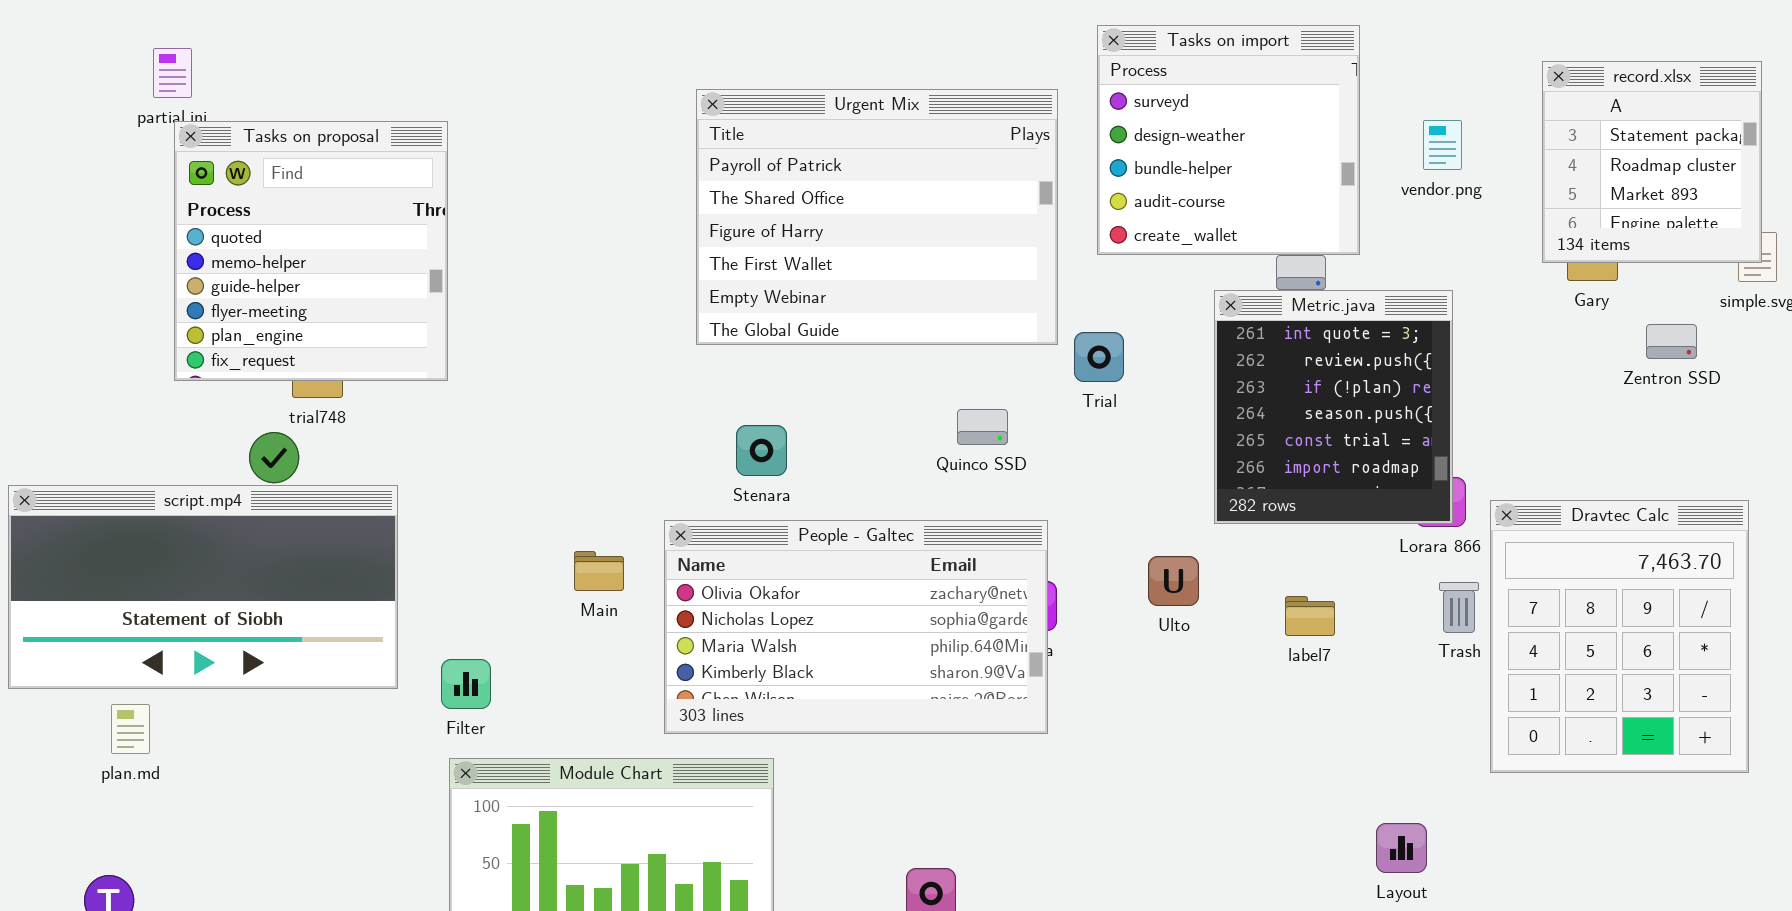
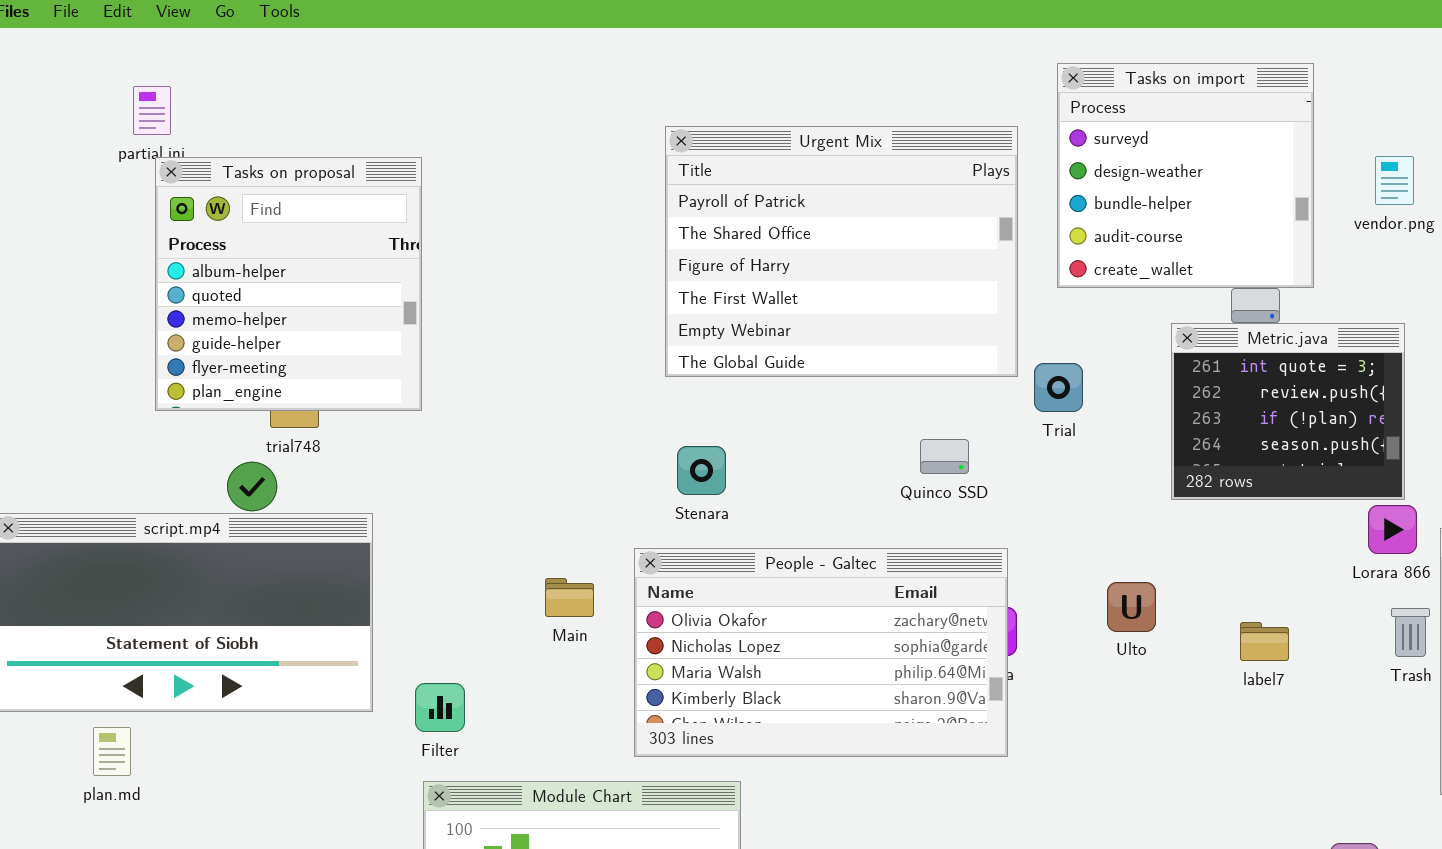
Tasks on proposal: [174,121,448,381] -> [155,157,422,411], scrolled up 1 row
Metric.java: [1214,290,1453,524] -> [1171,323,1405,500], resized
Stenara: [736,425,787,476] -> [677,446,726,495], moved

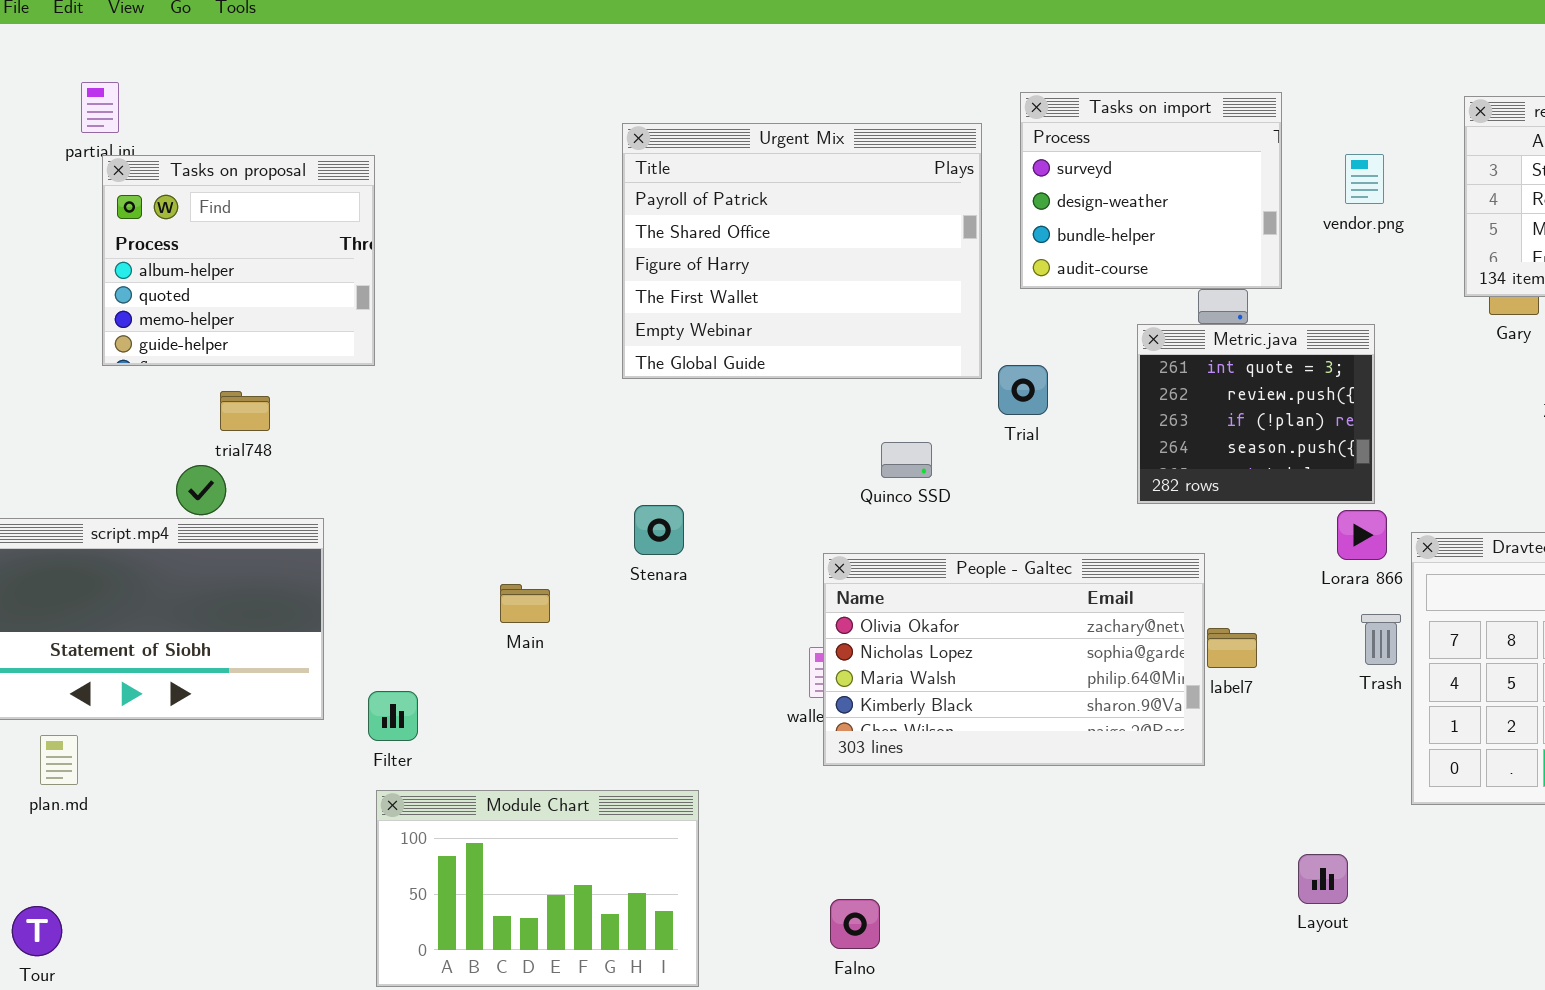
Tasks on import: [1057,63,1314,288] -> [1020,92,1282,289], resized
Tasks on proposal: [155,157,422,411] -> [102,155,375,366], resized
Stenara: [677,446,726,495] -> [634,505,684,555], moved
People - Galtec: [634,548,1008,757] -> [823,553,1205,766], moved

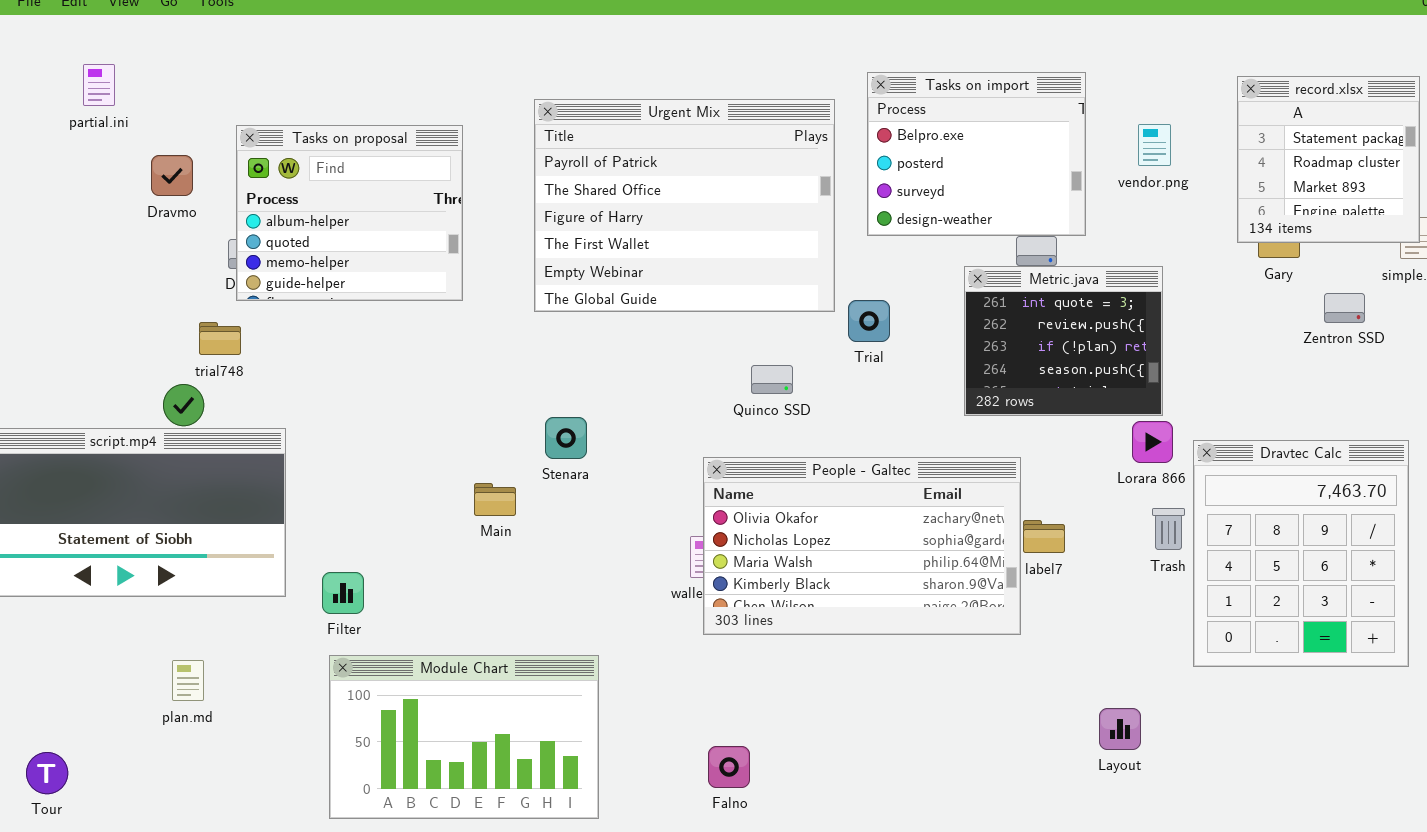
Tasks on import: [1020,92,1282,289] -> [867,72,1086,236], scrolled up 2 rows
Tasks on proposal: [102,155,375,366] -> [236,125,463,301], moved
Main: [500,584,550,623] -> [474,483,516,516], moved
plan.md: [40,735,78,785] -> [172,660,204,701], moved

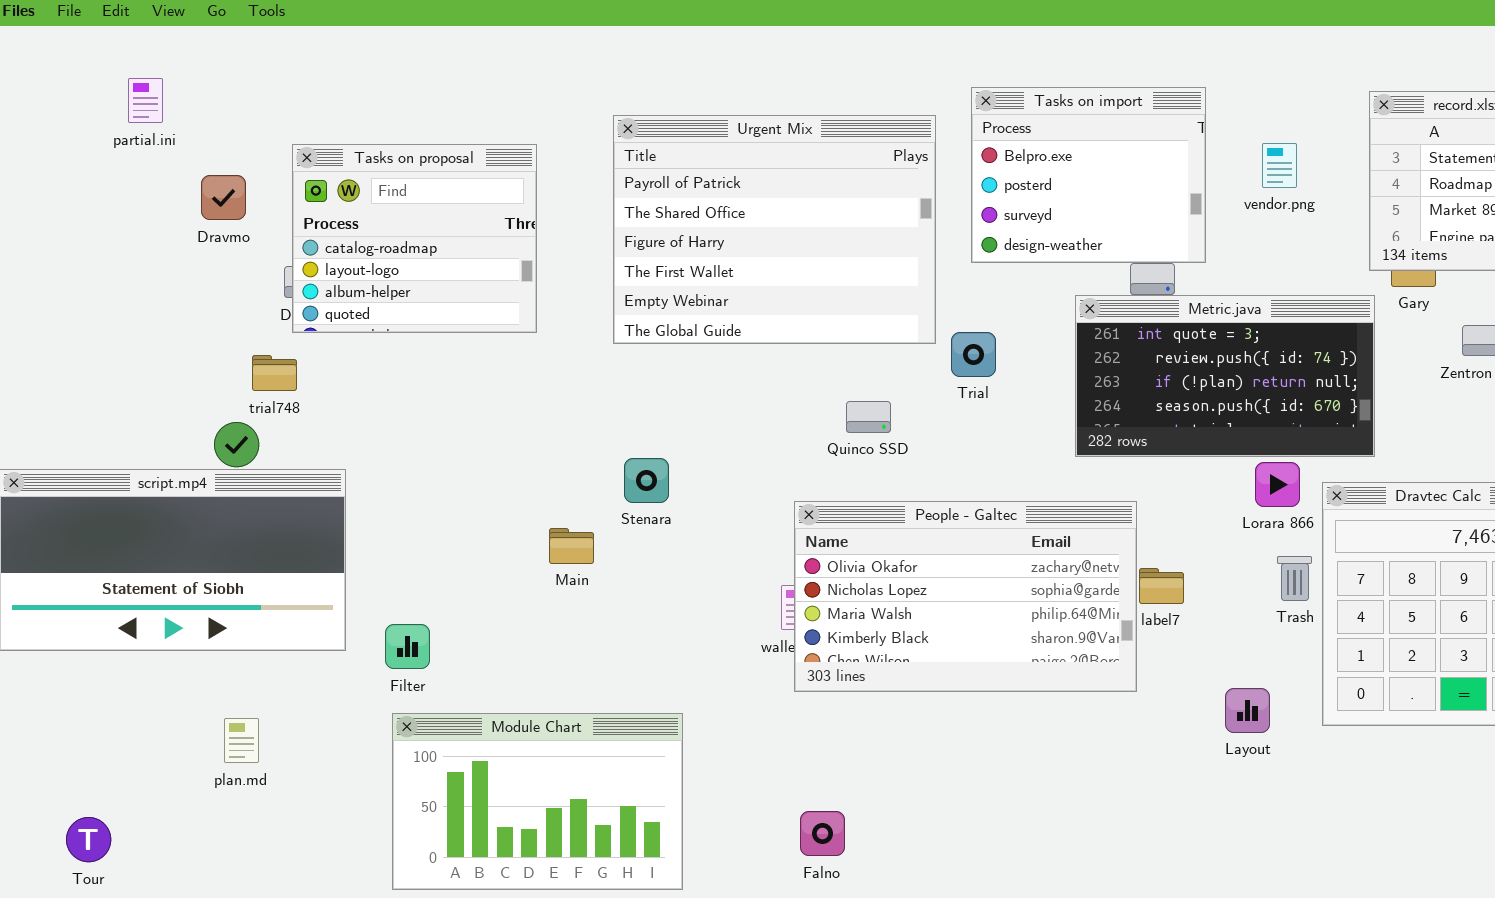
Tasks on proposal: [236,125,463,301] -> [292,144,537,333], scrolled up 2 rows
Metric.java: [964,266,1163,416] -> [1075,295,1375,457], resized
Layout: [1099,708,1141,750] -> [1225,688,1270,733], moved

